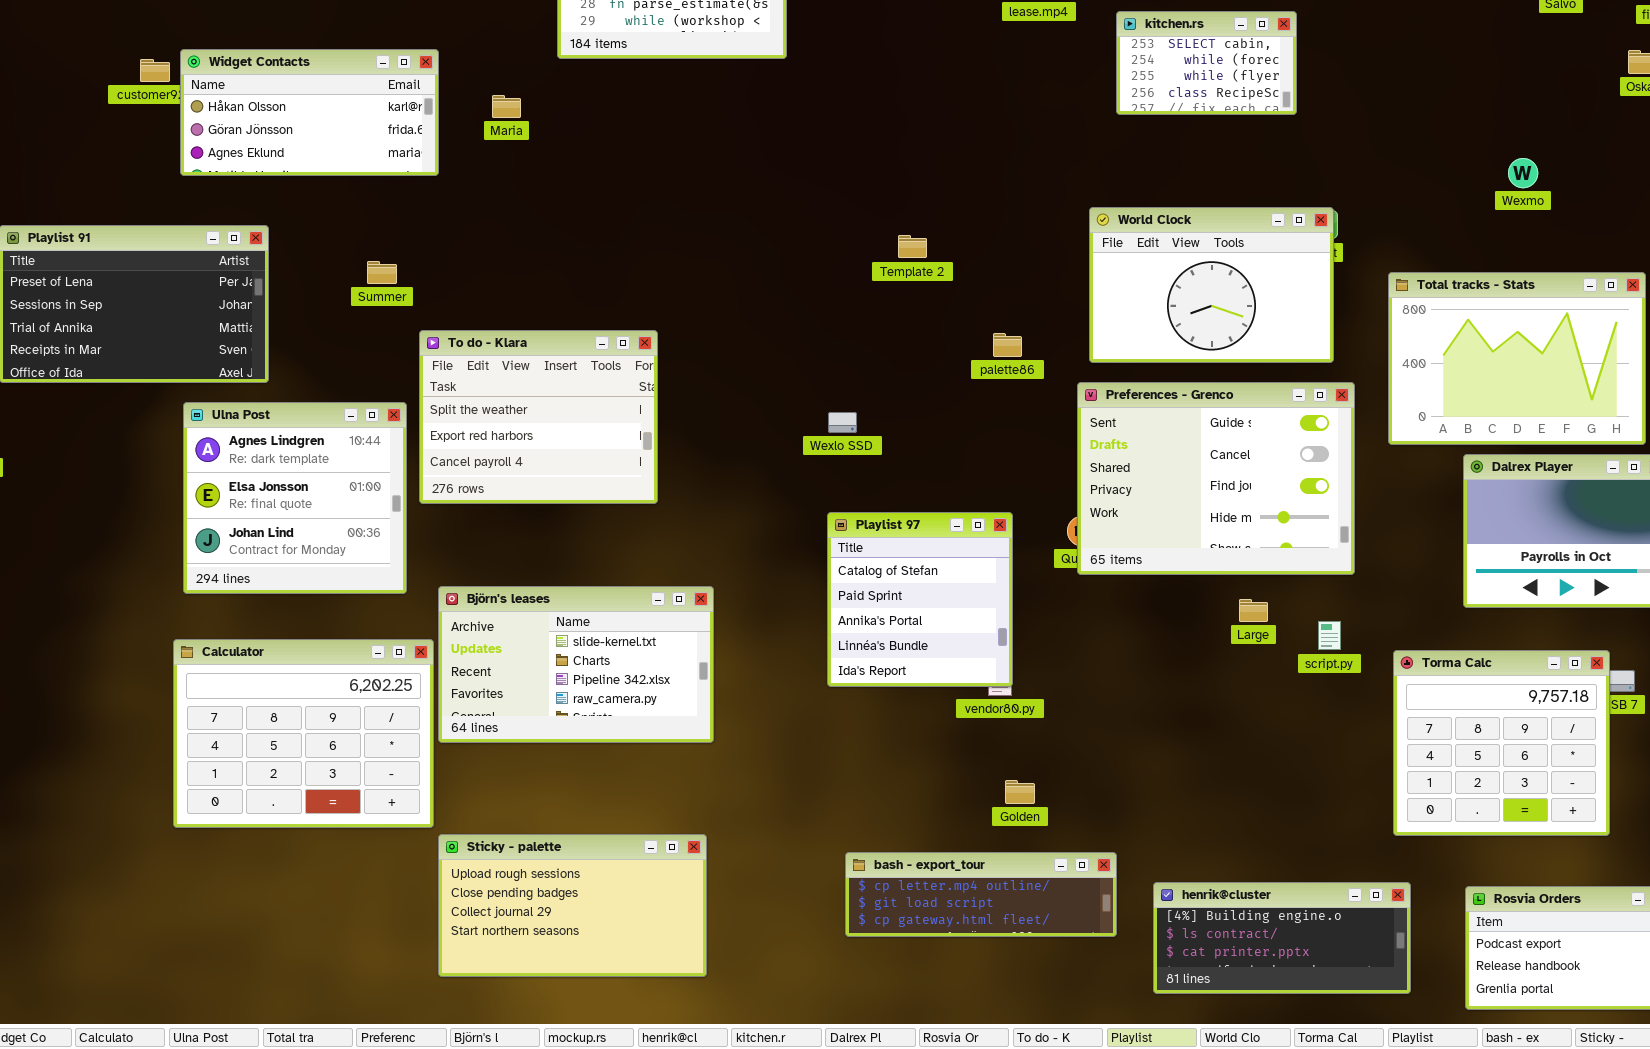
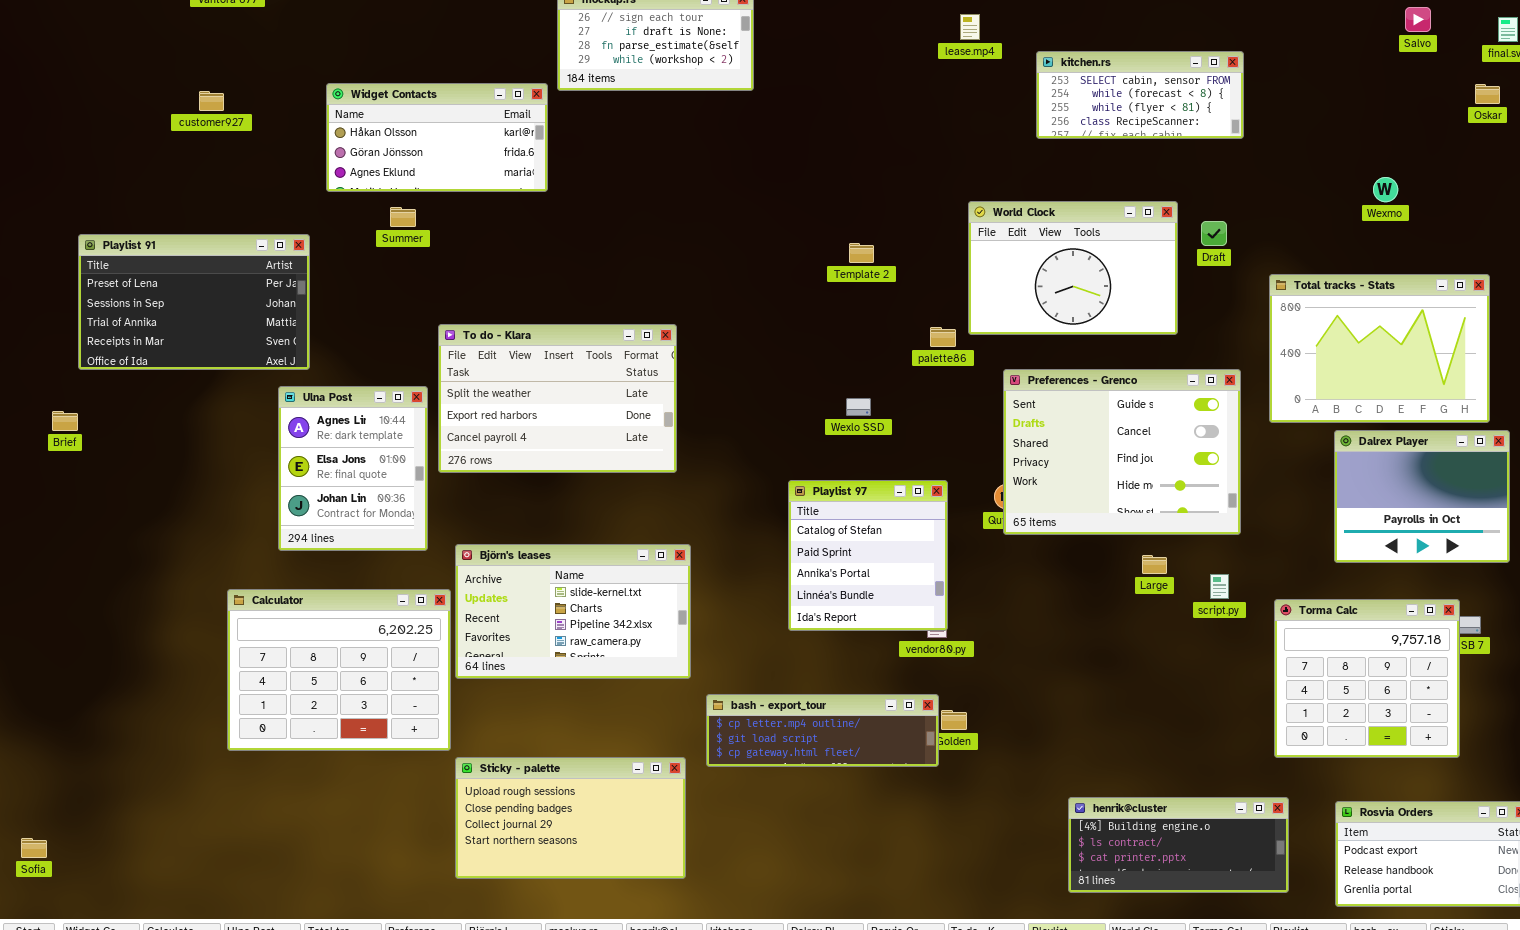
kitchen.rs: [1116,11,1297,115] -> [1036,51,1244,139], resized
Widget Contacts: [180,49,439,176] -> [326,83,548,192], moved
World Clock: [1089,207,1334,363] -> [968,201,1178,335], moved
Summer: [367,261,397,284] -> [390,207,416,227], moved
To do - Klara: [419,330,658,504] -> [438,324,677,473], resized
Ulna Post: [183,402,407,594] -> [278,386,428,551], resized
Wexlo SSD: [828,412,857,433] -> [846,398,871,416], moved
bash - export_tour: [845,852,1117,937] -> [706,694,939,767], moved

